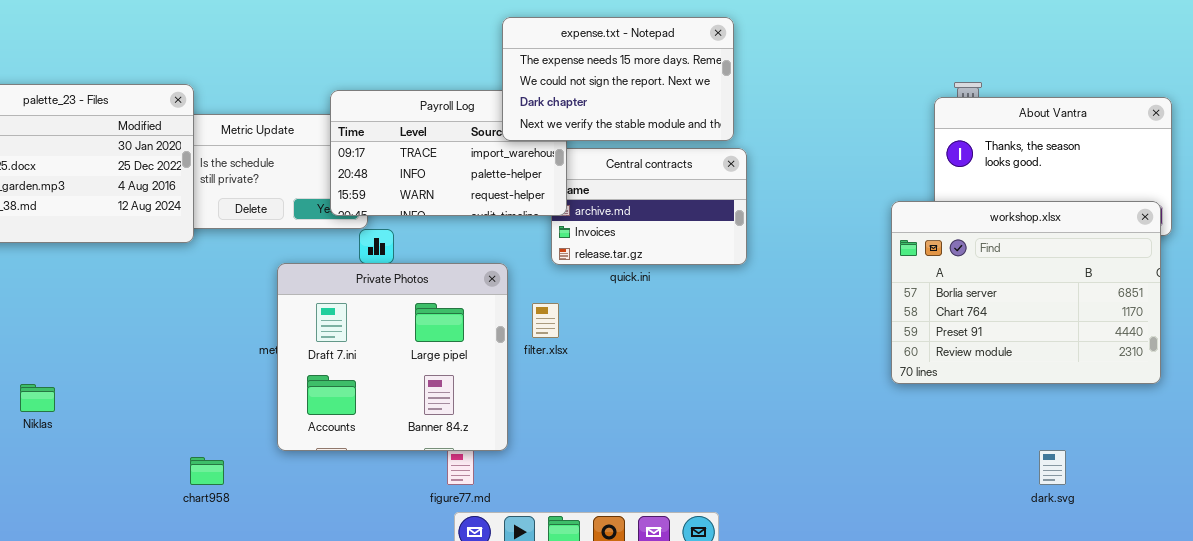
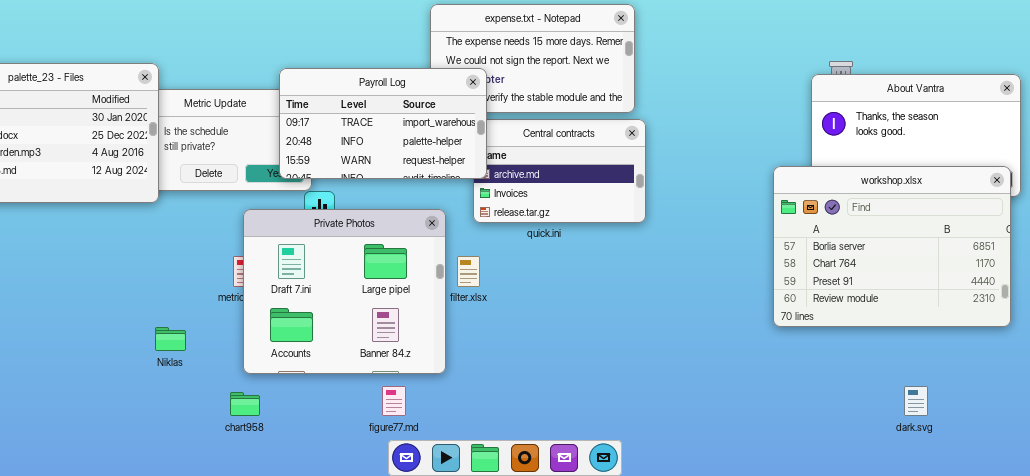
Payroll Log: [330,90,567,216] -> [279,68,487,179], raised
Private Photos: [277,263,508,451] -> [243,209,446,374], moved
Niklas: [20,384,55,412] -> [155,327,186,351], moved
chart958: [190,457,224,485] -> [230,392,260,416], moved

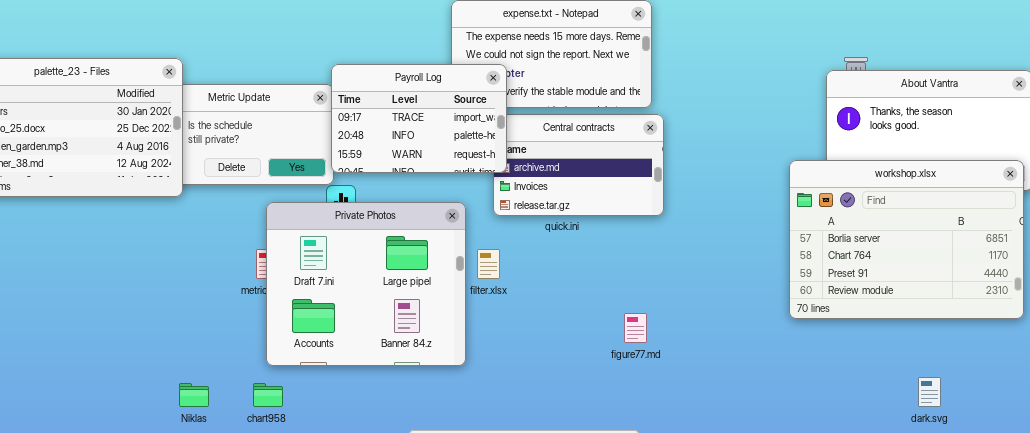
Payroll Log: [279,68,487,179] -> [331,64,507,173], resized
Niklas: [155,327,186,351] -> [179,383,209,407], moved
figure77.md: [382,386,406,416] -> [624,313,647,343], moved

